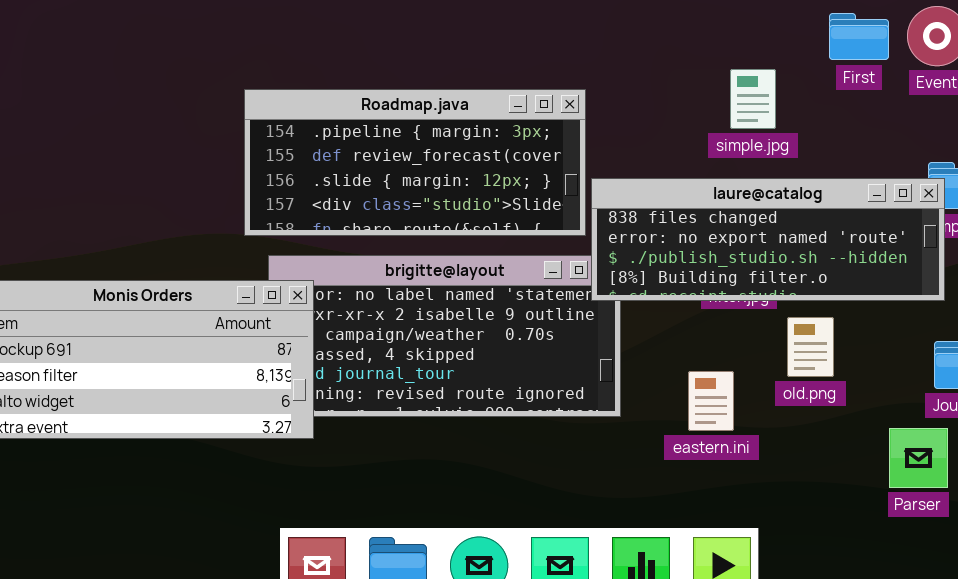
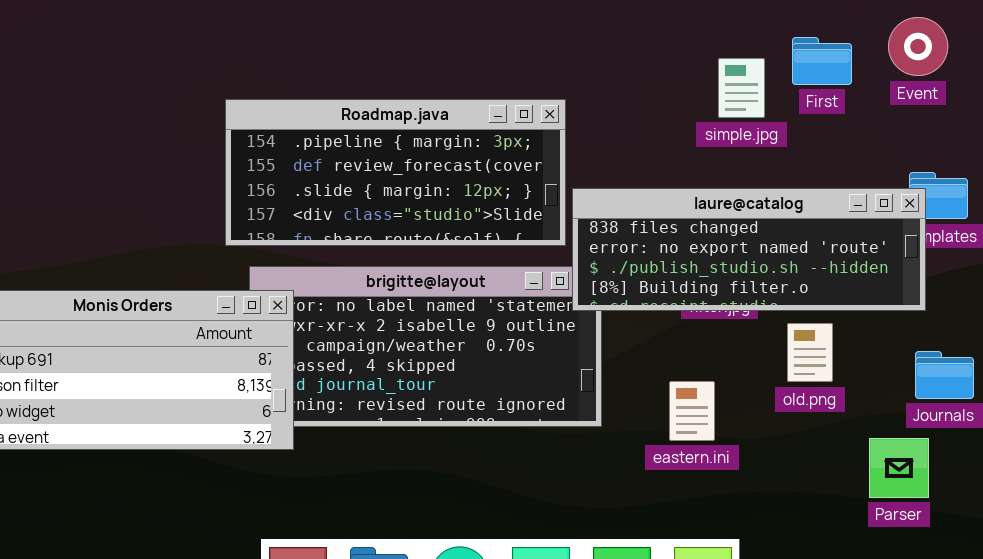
First: [829,13,889,60] -> [792,37,852,85], moved
simple.jpg: [730,69,776,129] -> [718,58,765,118], moved
old.png: [787,317,834,377] -> [787,323,833,382], moved

